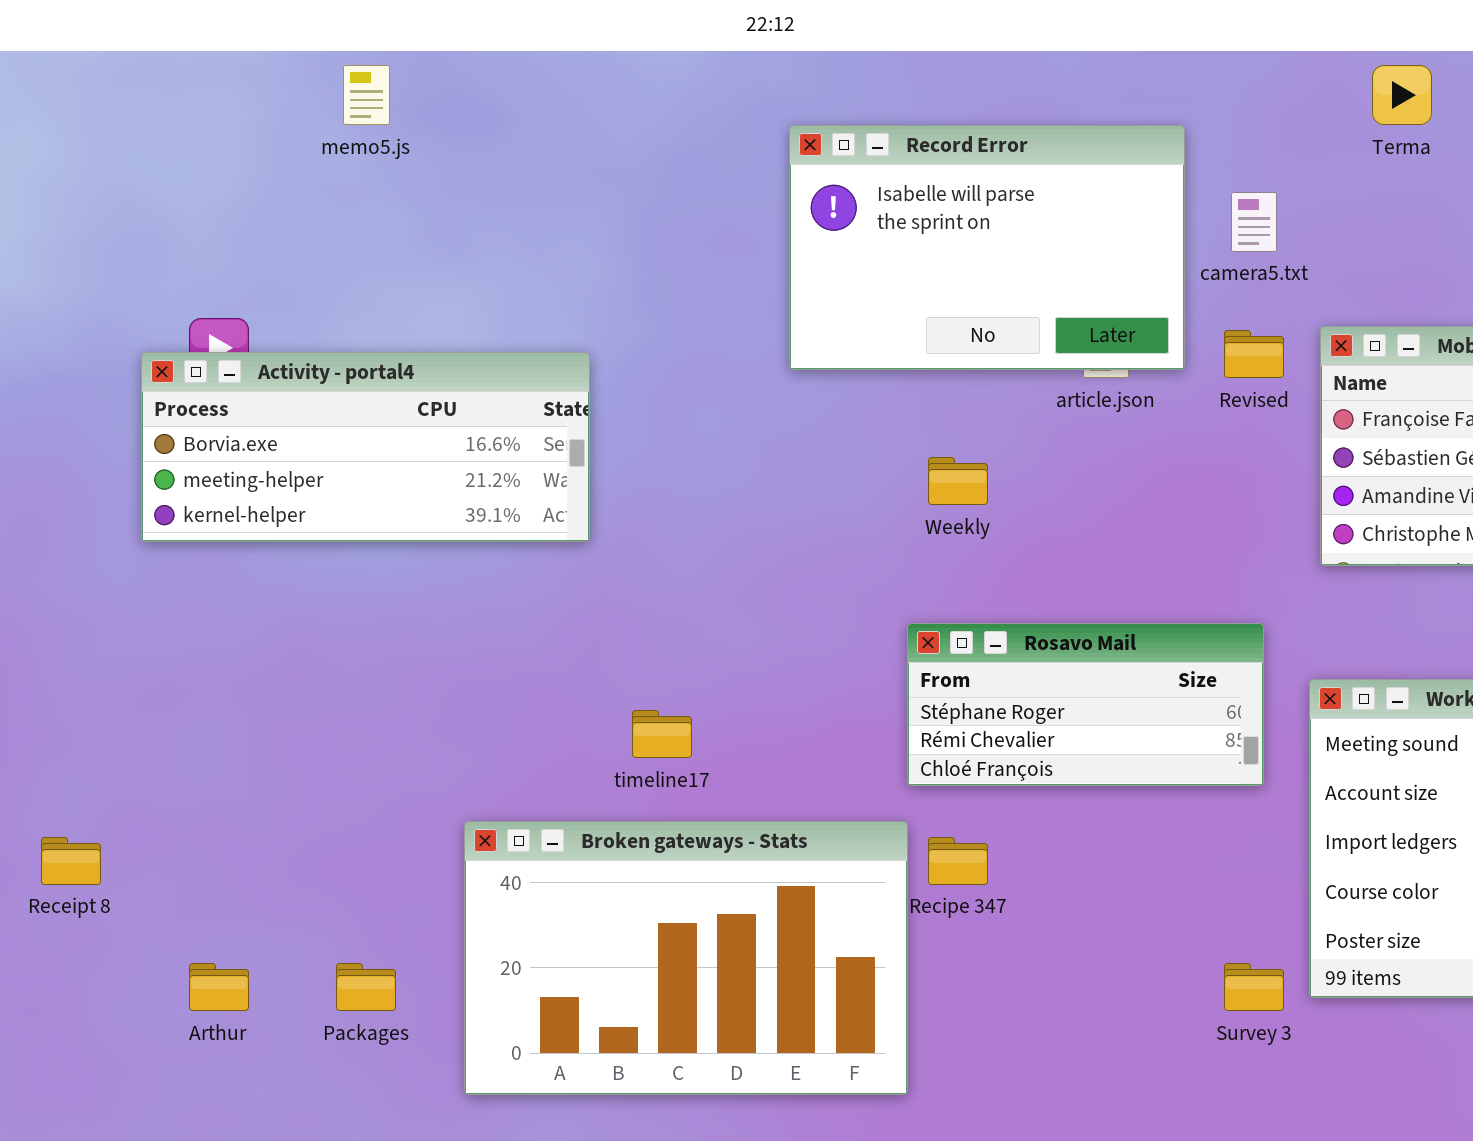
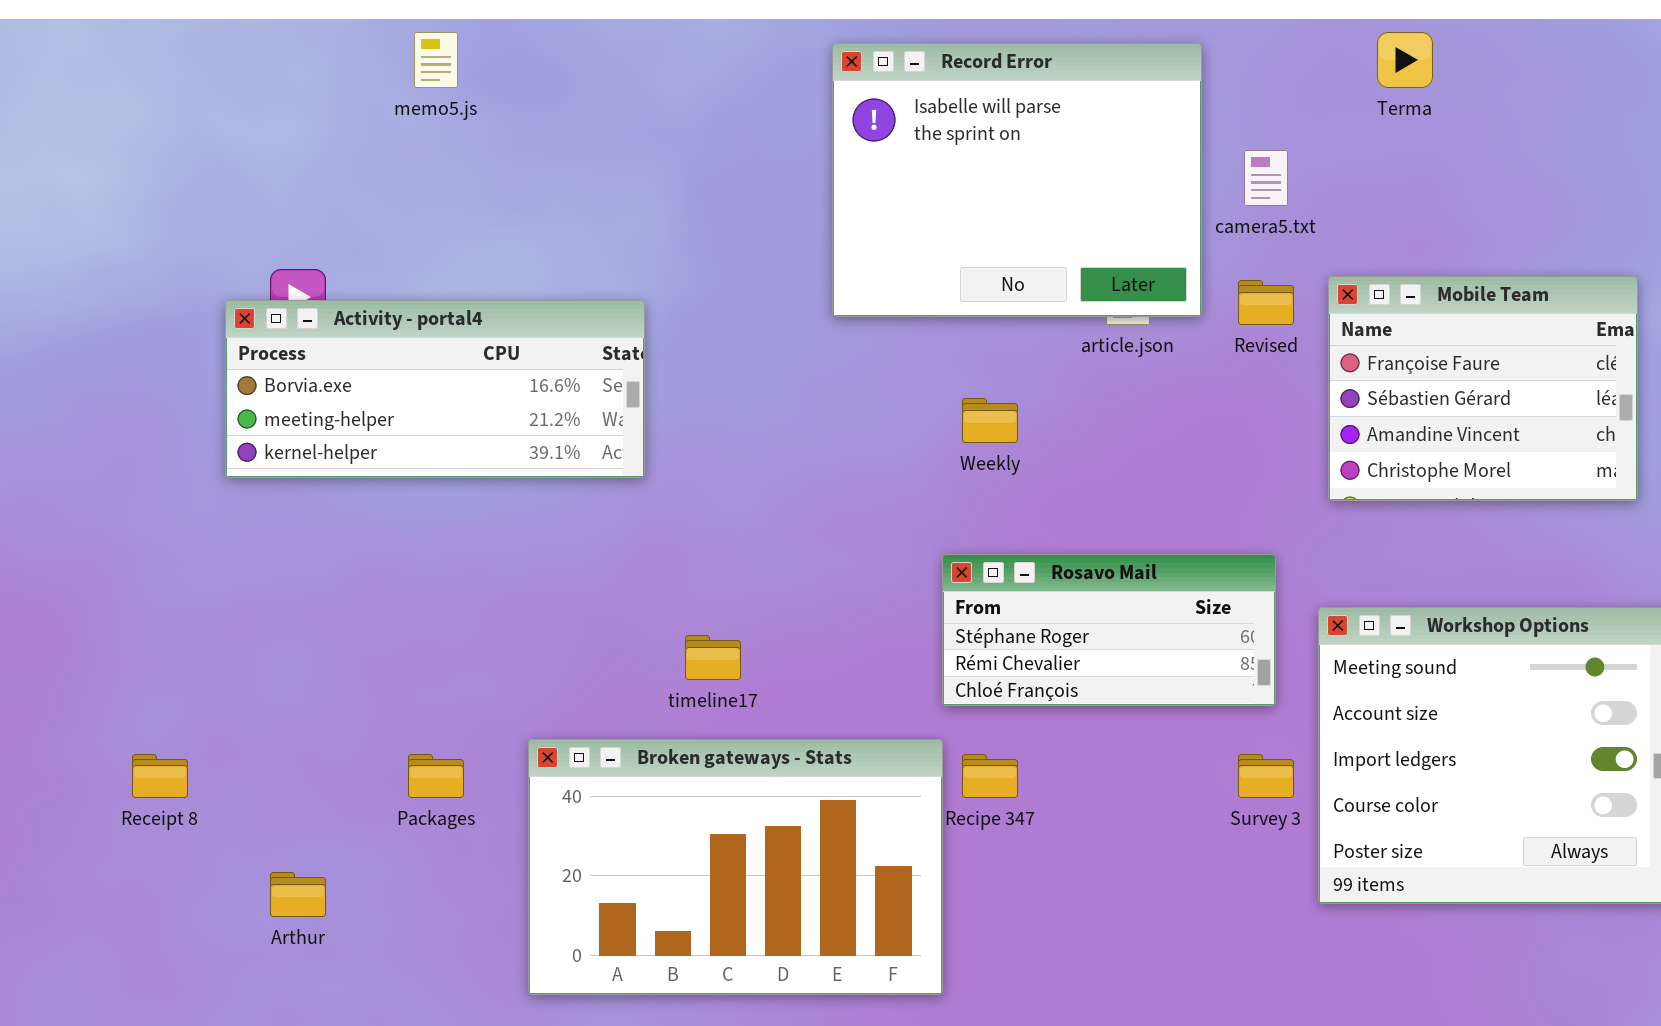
Record Error: [789,125,1185,370] -> [832,43,1202,317], resized
Packages: [336,963,396,1011] -> [408,754,464,798], moved
Survey 3: [1224,963,1284,1011] -> [1238,754,1294,798], moved

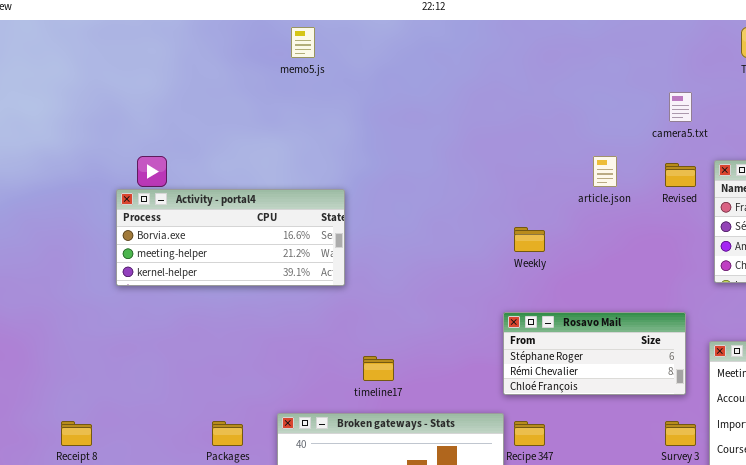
memo5.js: [414,32,458,88] -> [291,27,315,58], moved
Record Error: [832,43,1202,317] -> none, closed
Activity - portal4: [225,300,645,478] -> [116,189,345,286], moved

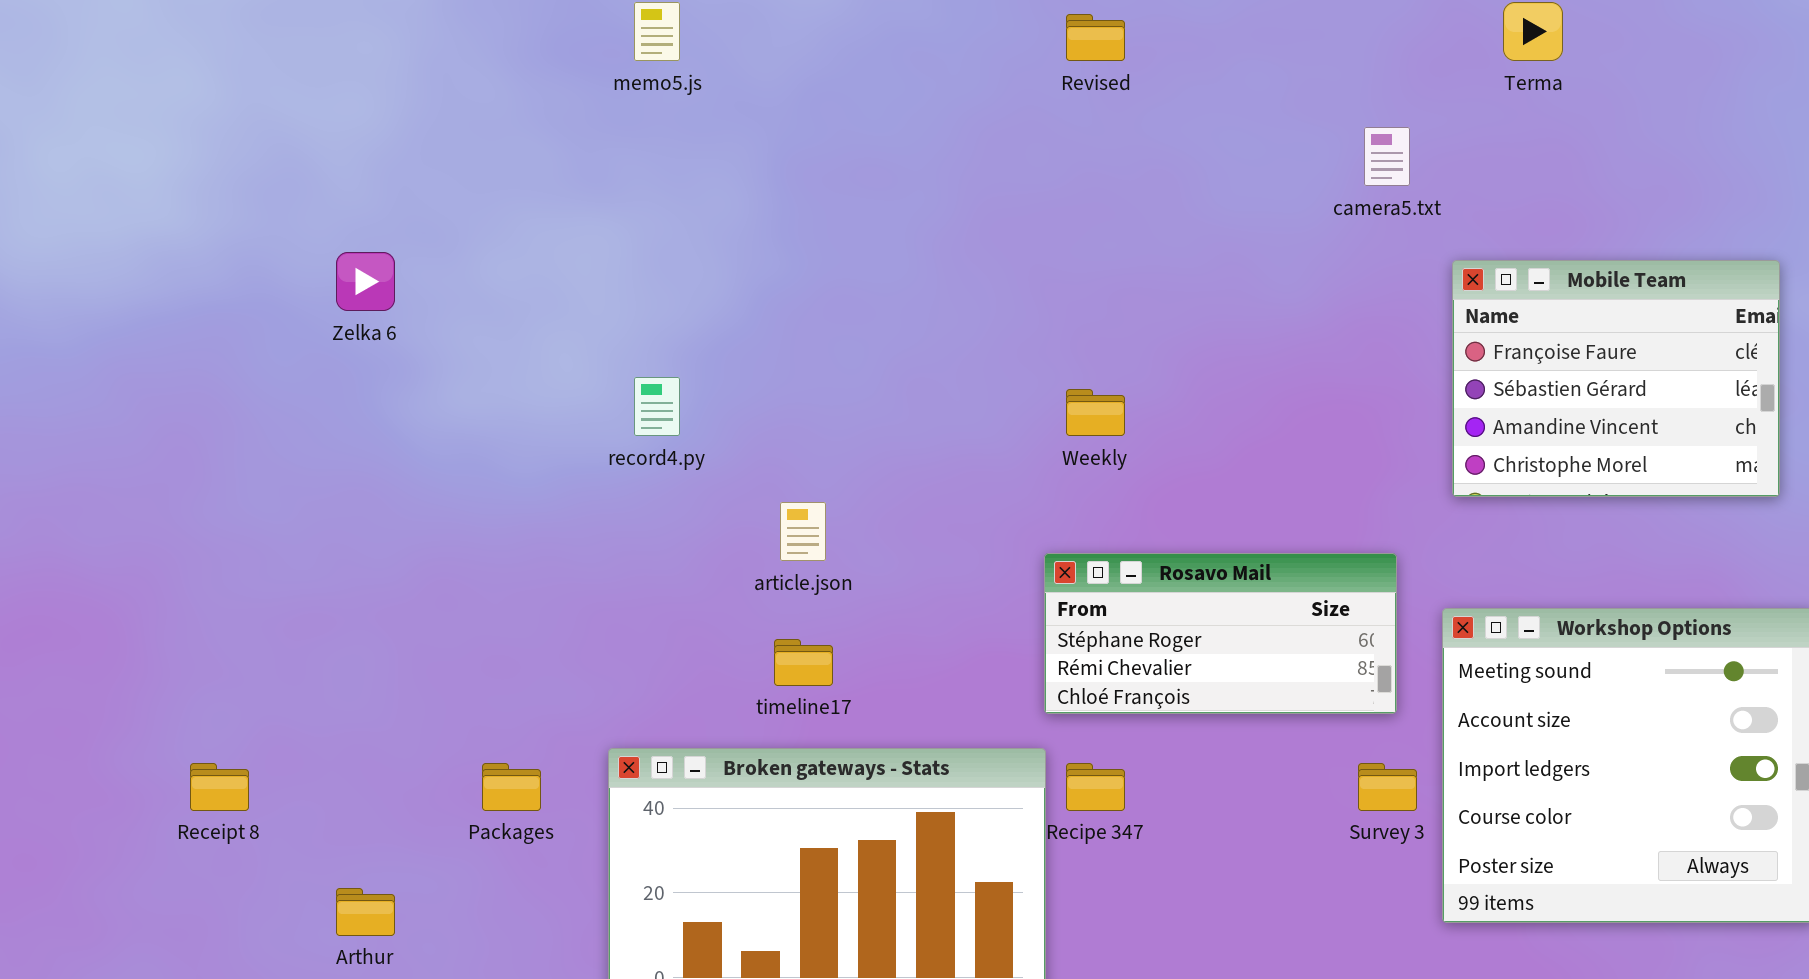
article.json: [593,156,617,187] -> [780,502,826,561], moved
Revised: [665,163,696,187] -> [1066,14,1125,61], moved
Activity - portal4: [116,189,345,286] -> none, closed

